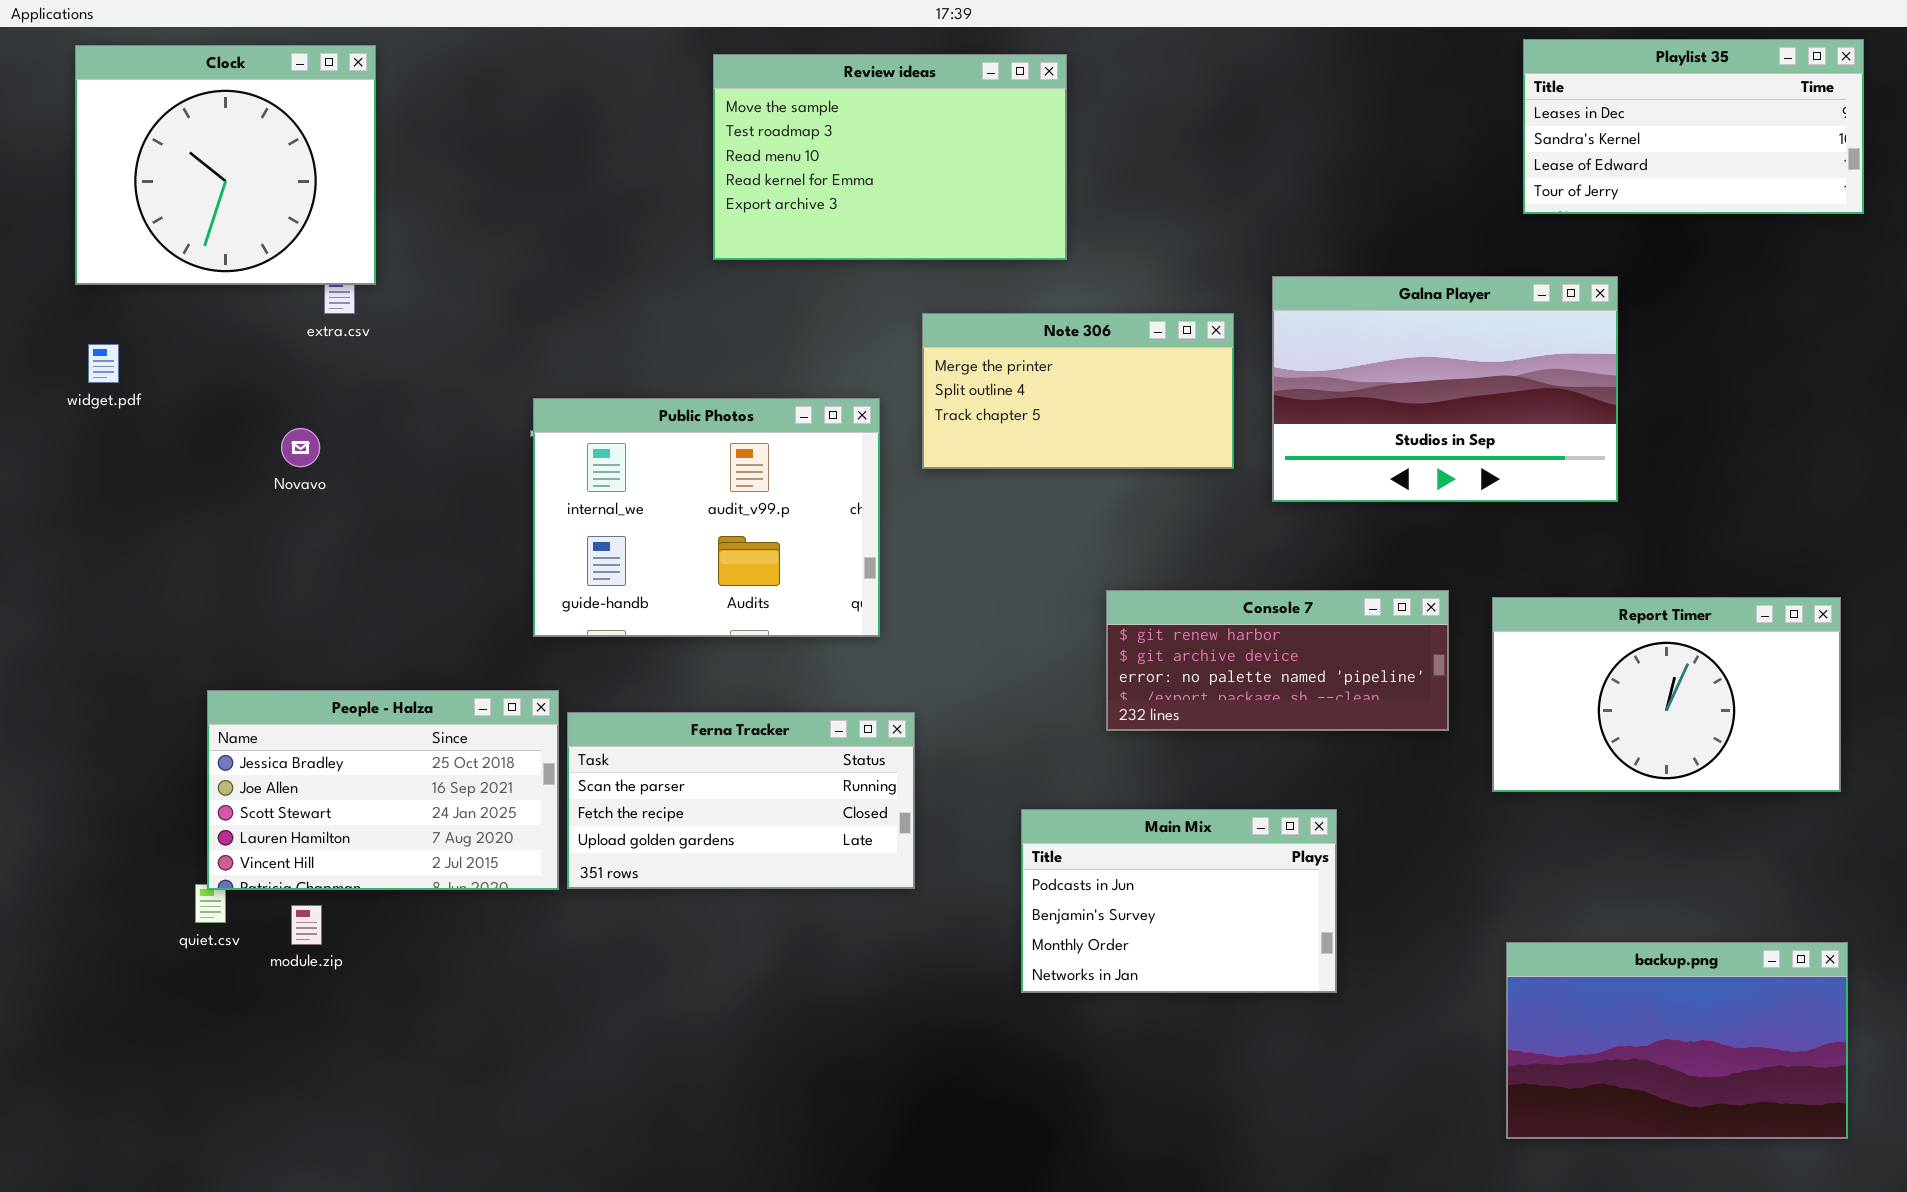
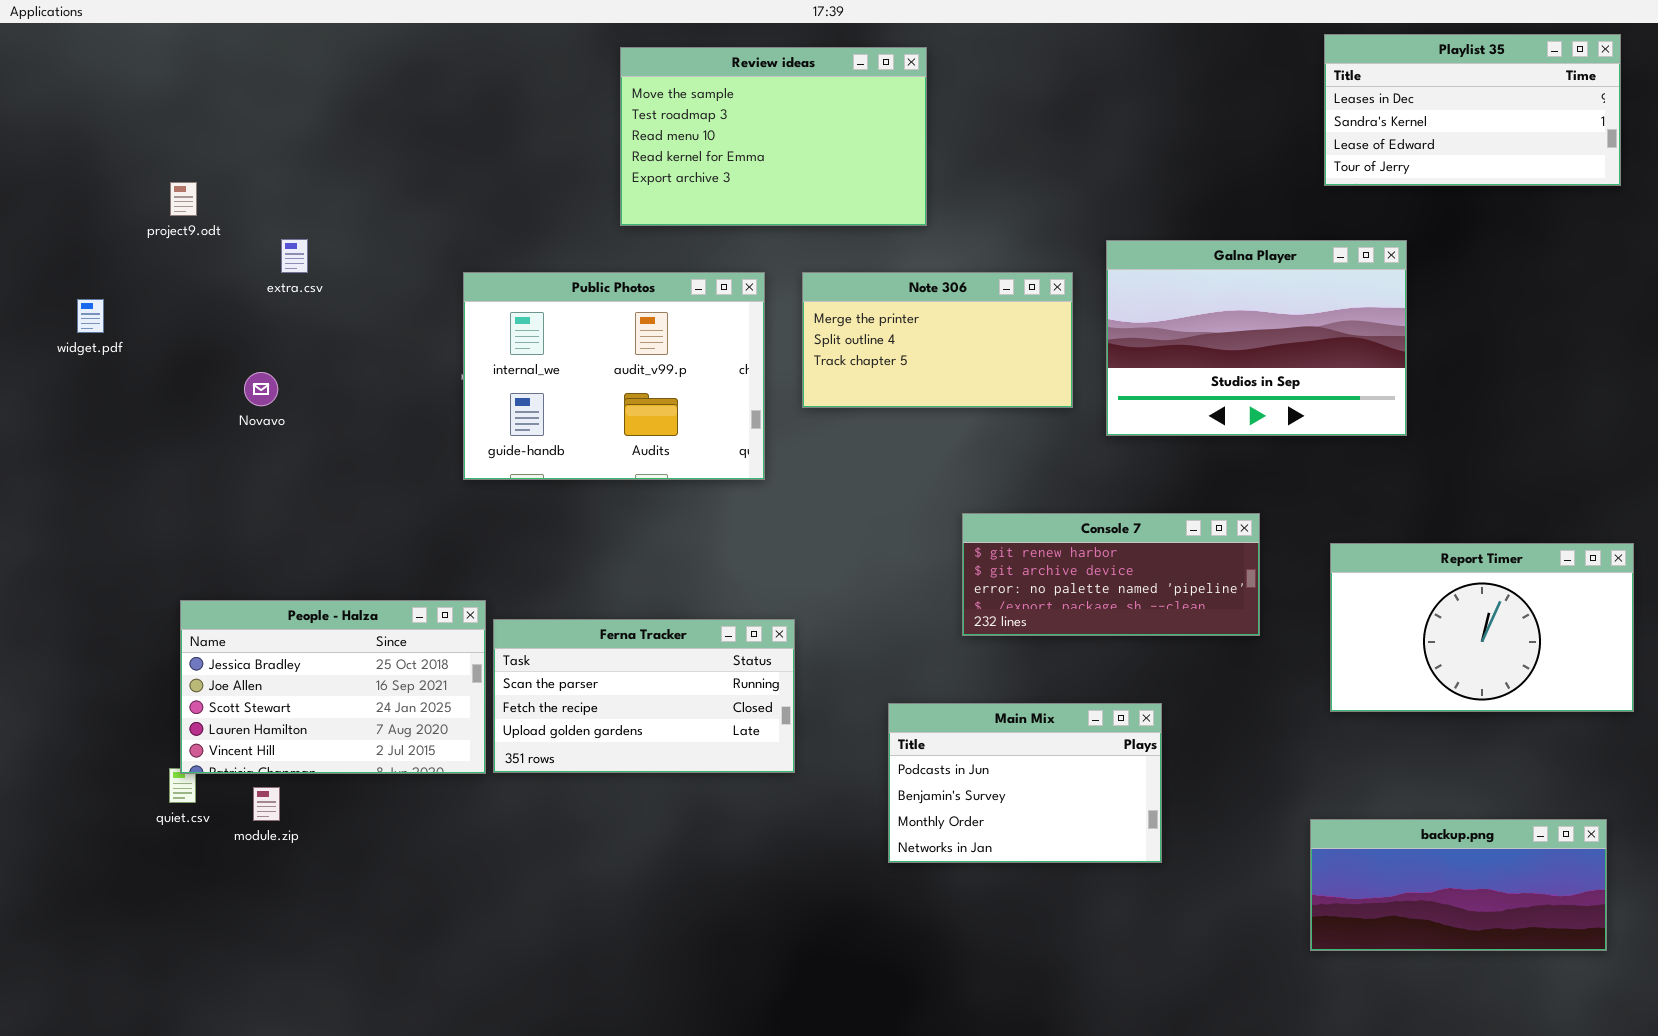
Clock: [75,45,376,285] -> none, closed
Public Photos: [533,398,880,637] -> [463,272,765,480], moved
Report Timer: [1492,597,1841,792] -> [1330,543,1634,712], moved
backup.png: [1506,942,1848,1139] -> [1310,819,1607,951], resized

